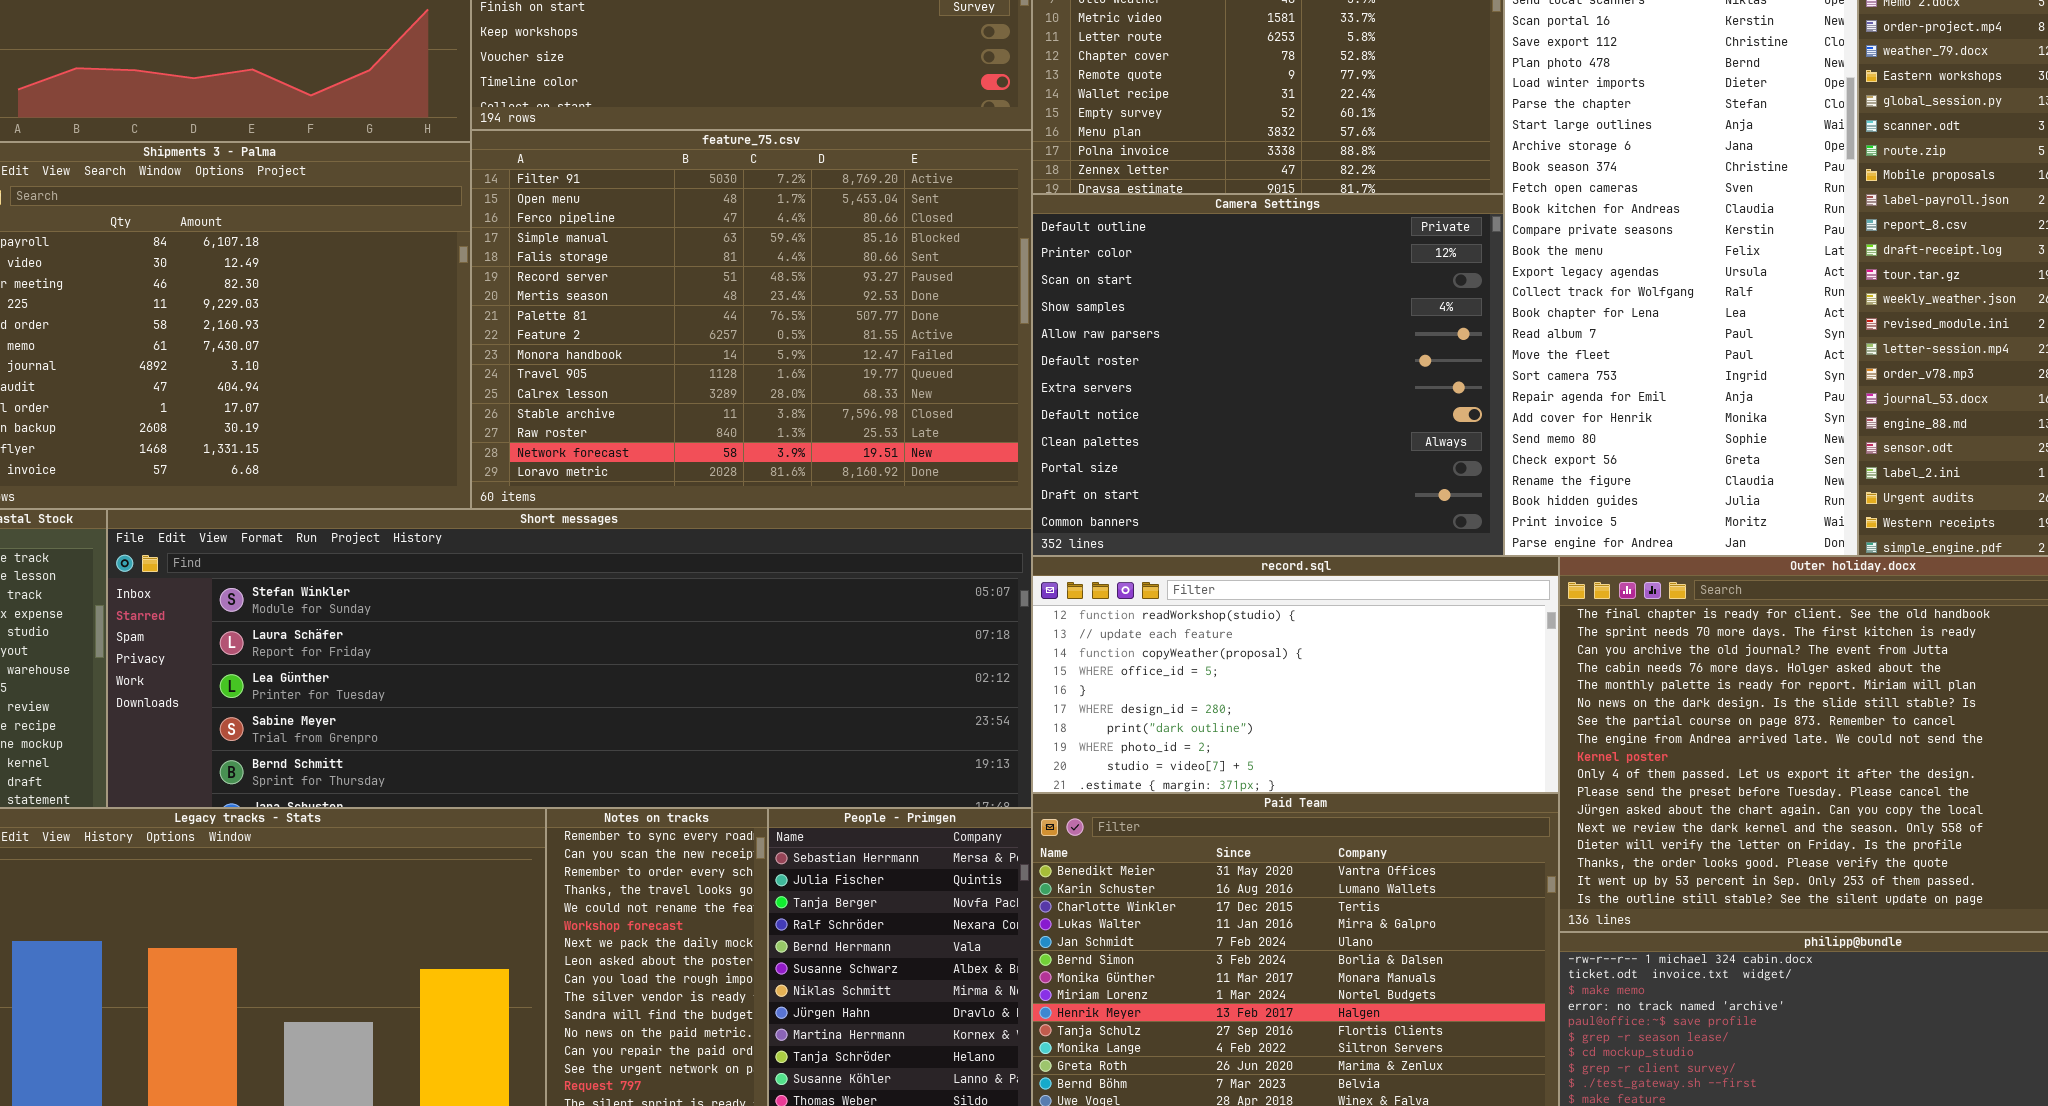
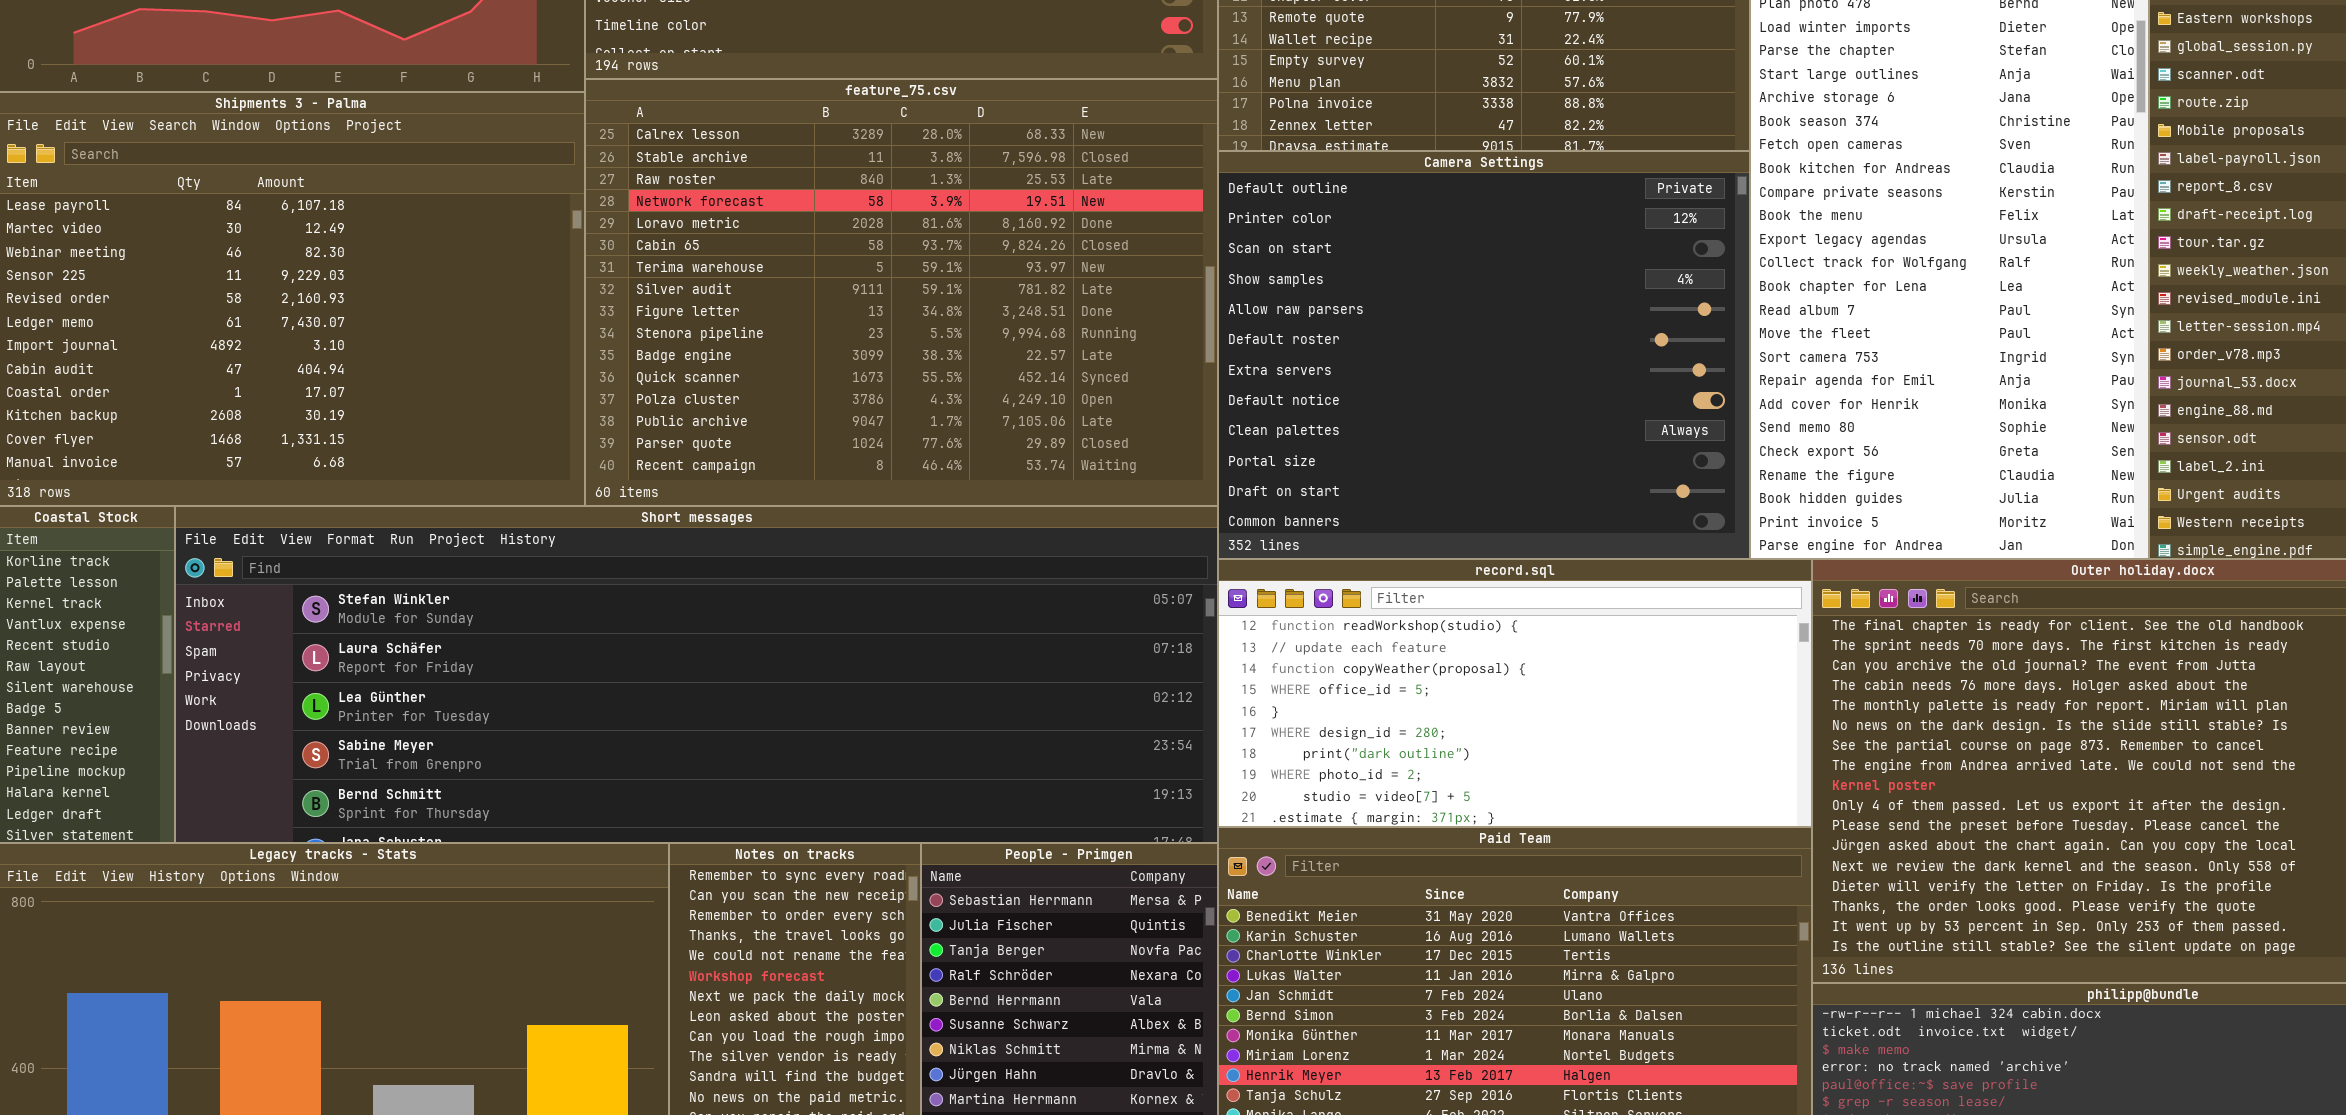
feature_75.csv: [471,130,1032,509] -> [585,79,1218,506], scrolled down 11 rows

